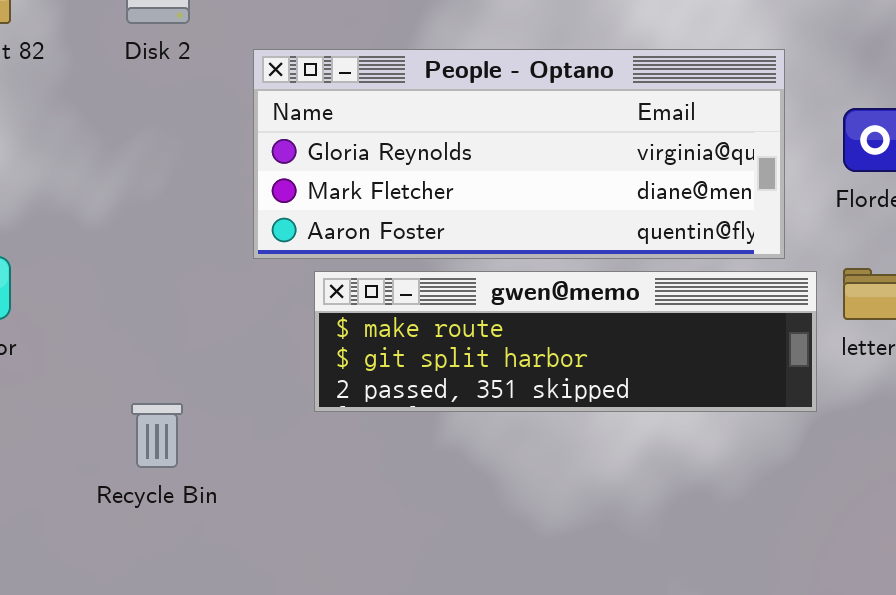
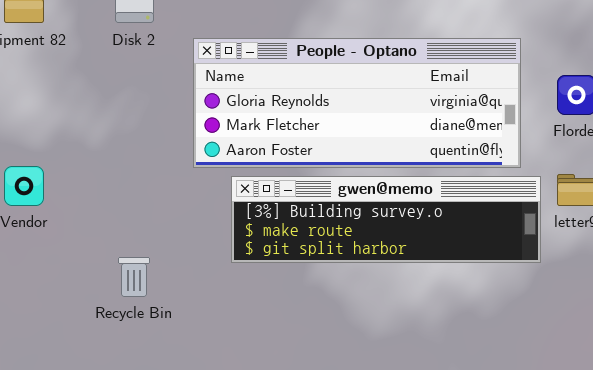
gwen@memo: [314,271,817,412] -> [231,176,541,263], scrolled up 1 row

